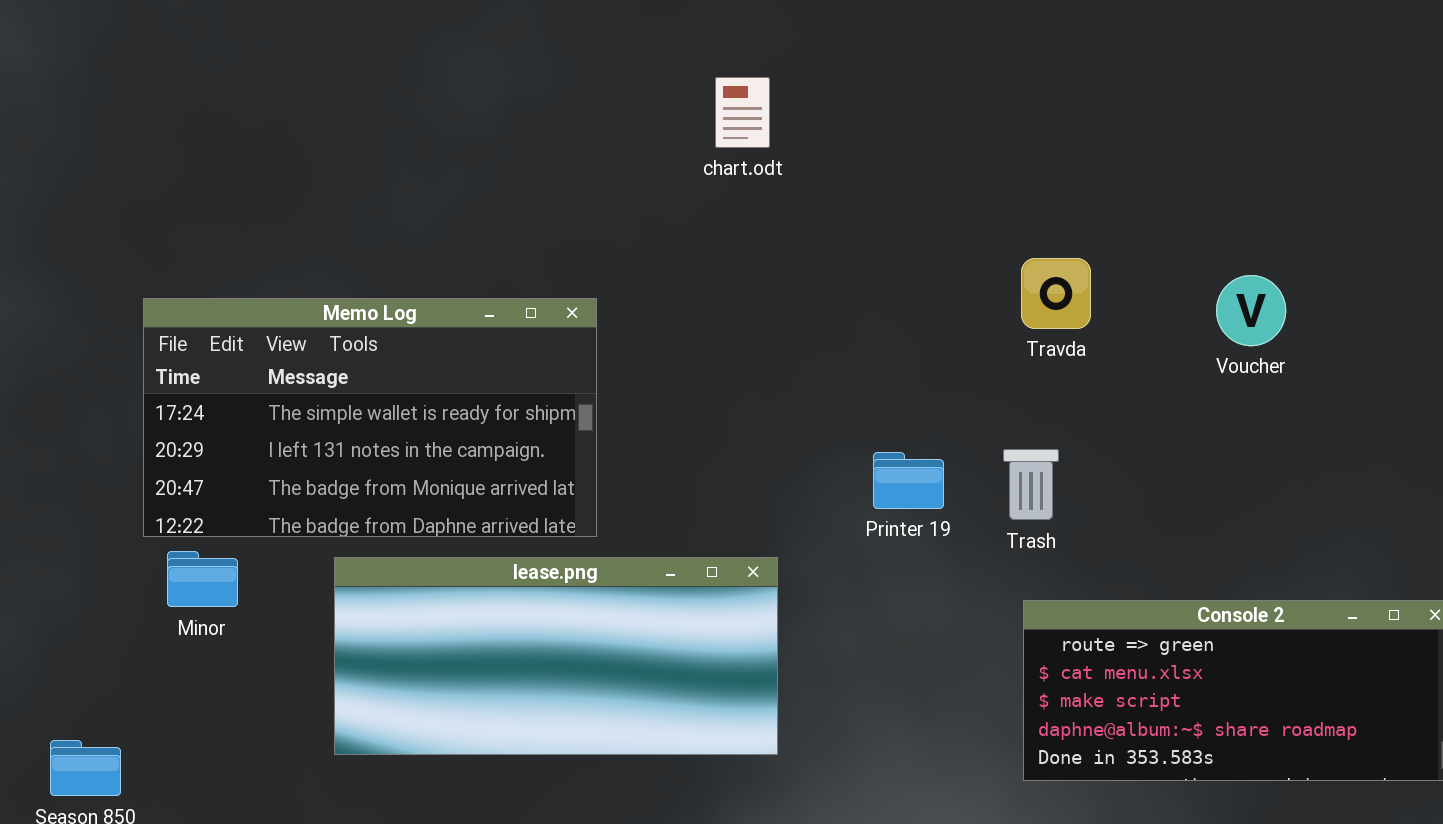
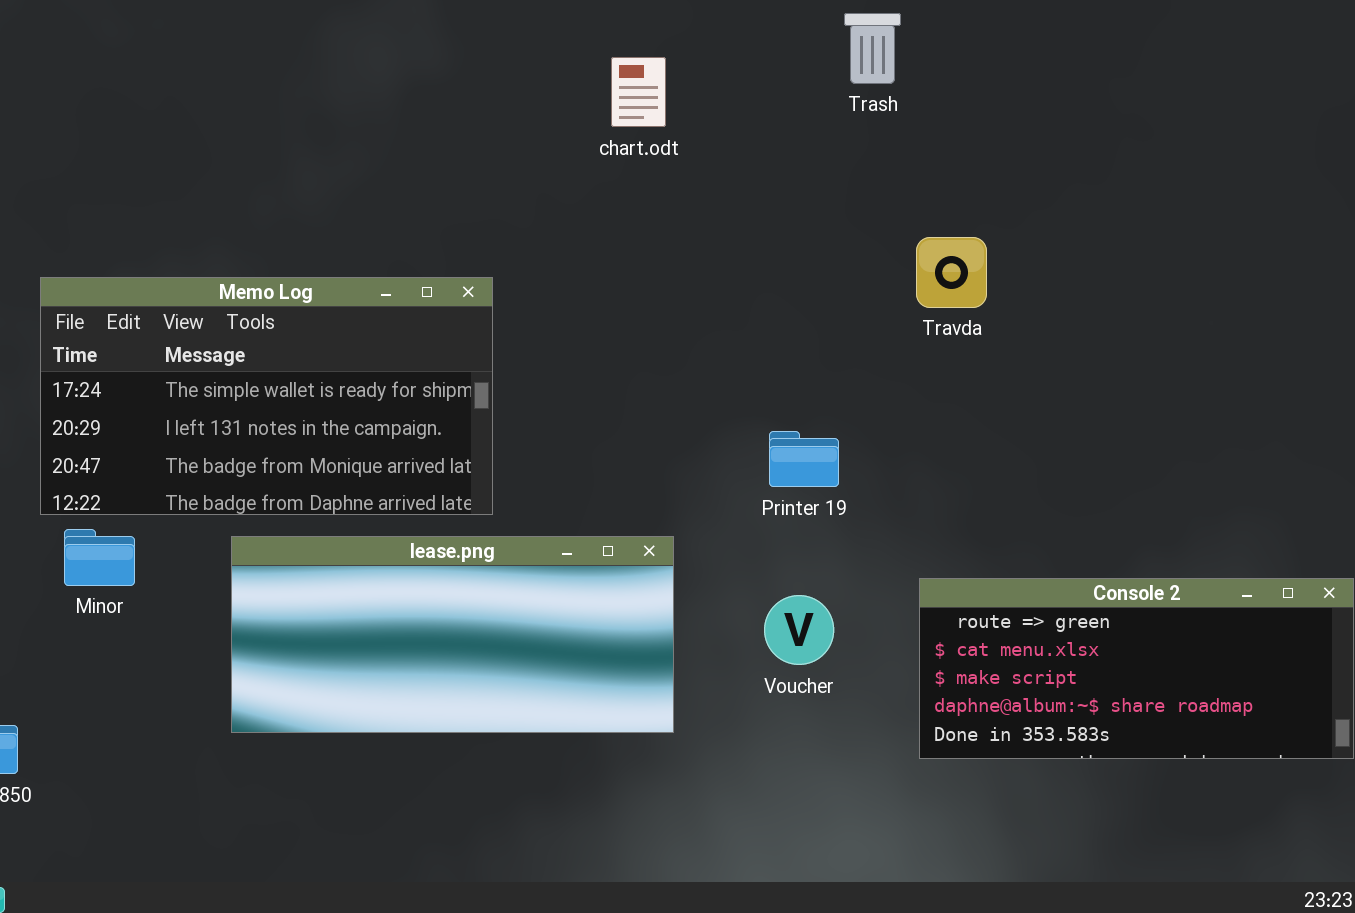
Voucher: [1216,275,1286,346] -> [764,595,834,665], moved
Trash: [1003,449,1059,520] -> [844,13,901,84], moved

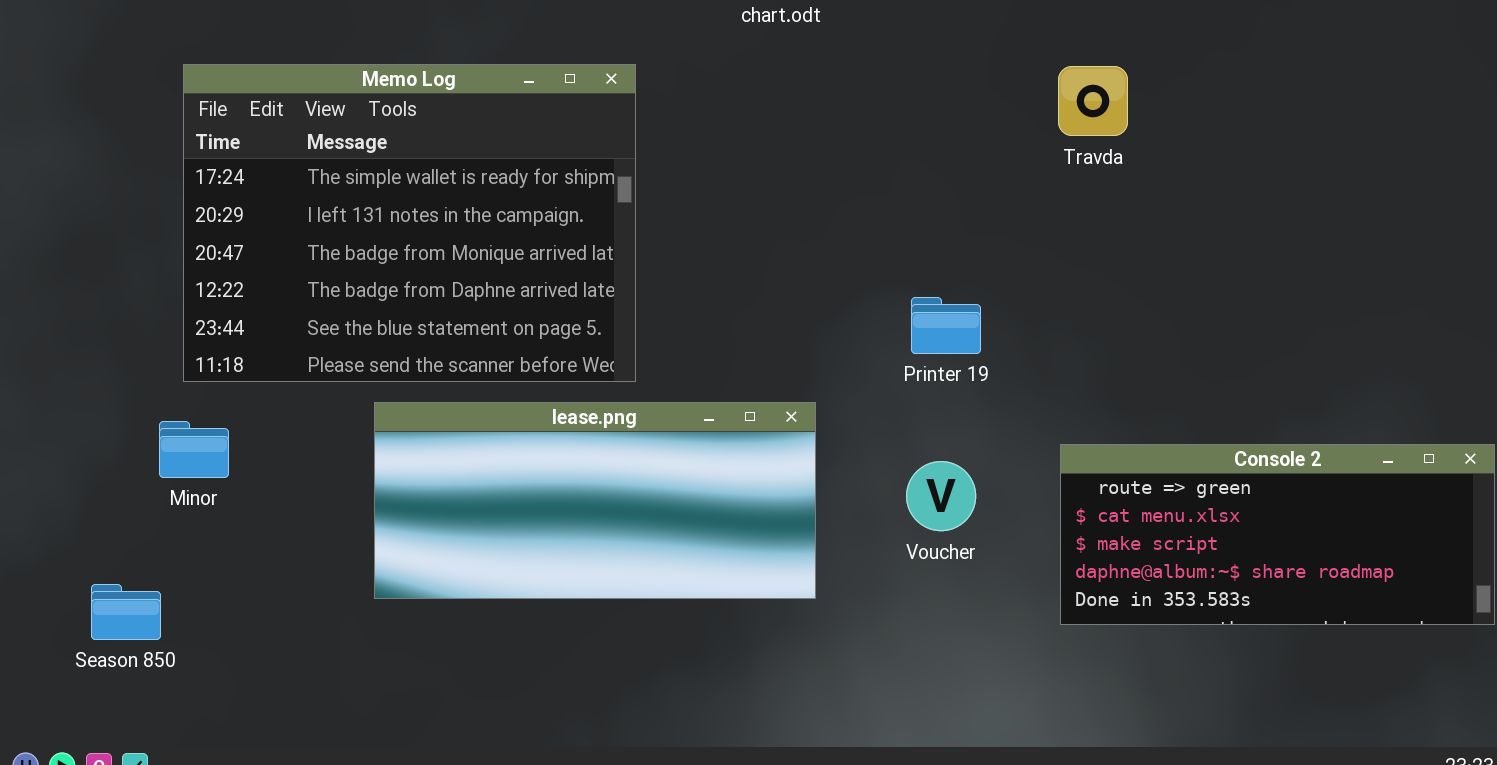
Travda: [916,237,987,308] -> [1058,66,1128,136], moved
Memo Log: [40,277,493,515] -> [183,64,636,382], resized
Minor: [64,529,135,586] -> [159,421,229,478], moved

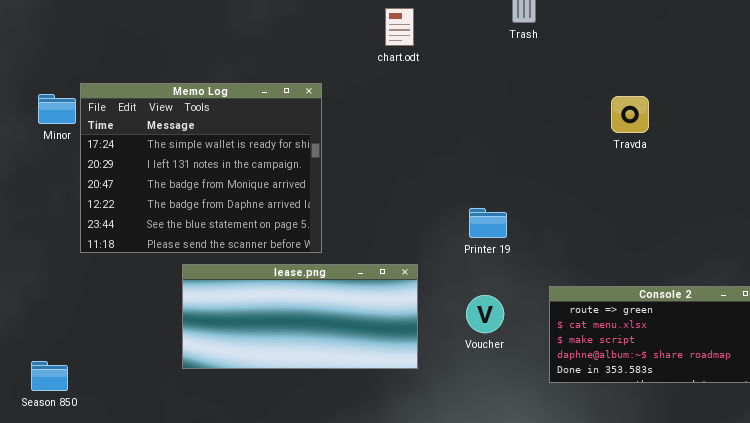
Travda: [1058,66,1128,136] -> [611,96,649,133], moved
Minor: [159,421,229,478] -> [38,94,76,124], moved

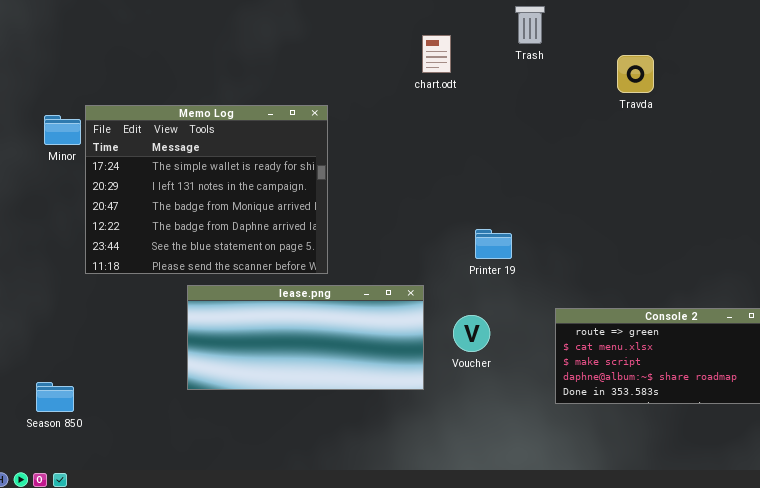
chart.odt: [385,8,414,46] -> [422,35,451,73], moved
Travda: [611,96,649,133] -> [617,55,654,93], moved
Voucher: [466,295,504,333] -> [453,315,490,352], moved

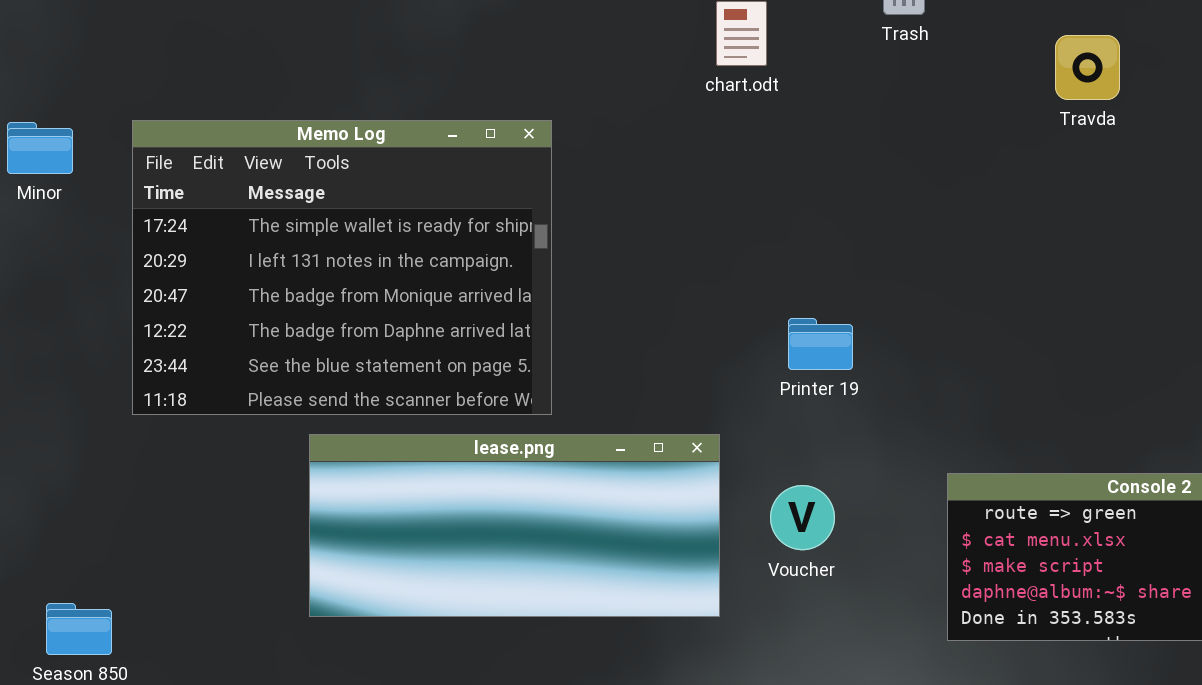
Minor: [44,115,81,145] -> [7,122,73,174], moved
Printer 19: [475,229,512,259] -> [788,318,853,370], moved

